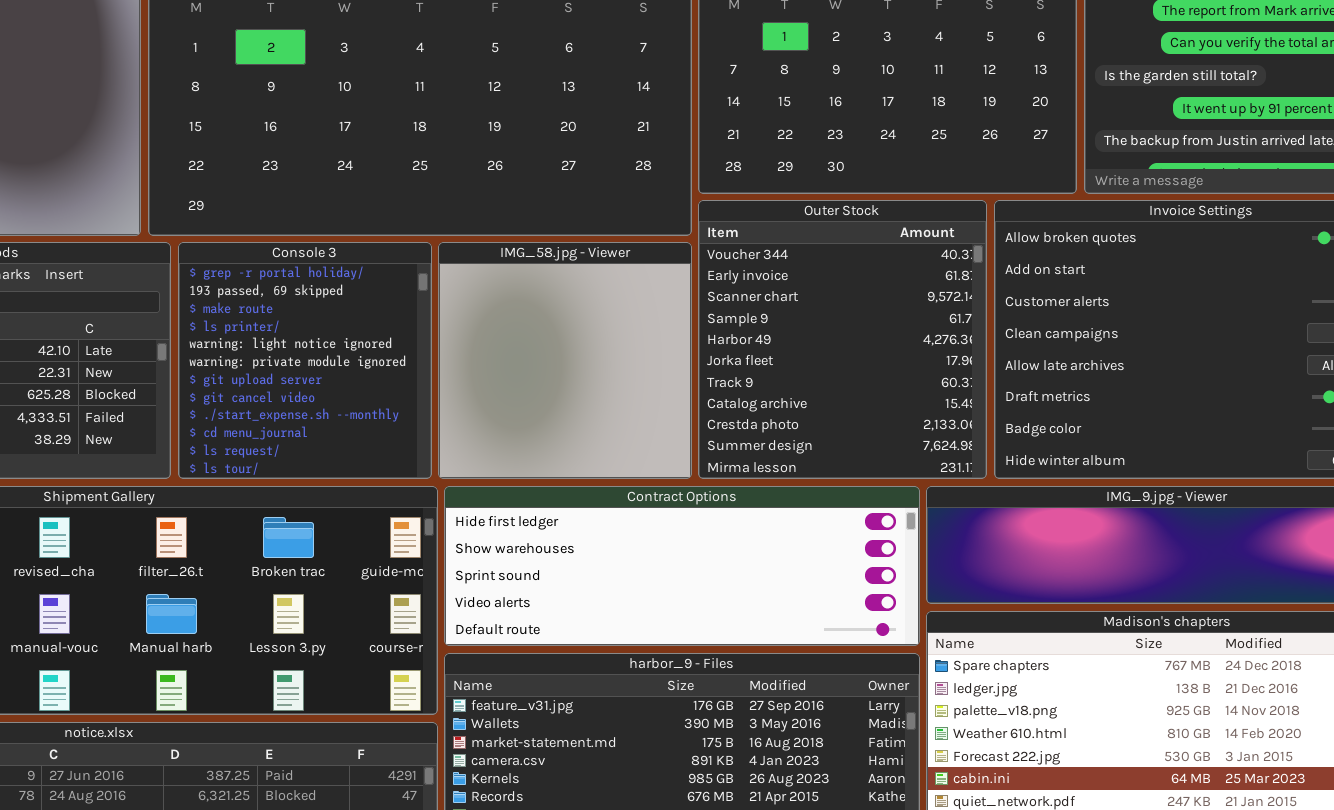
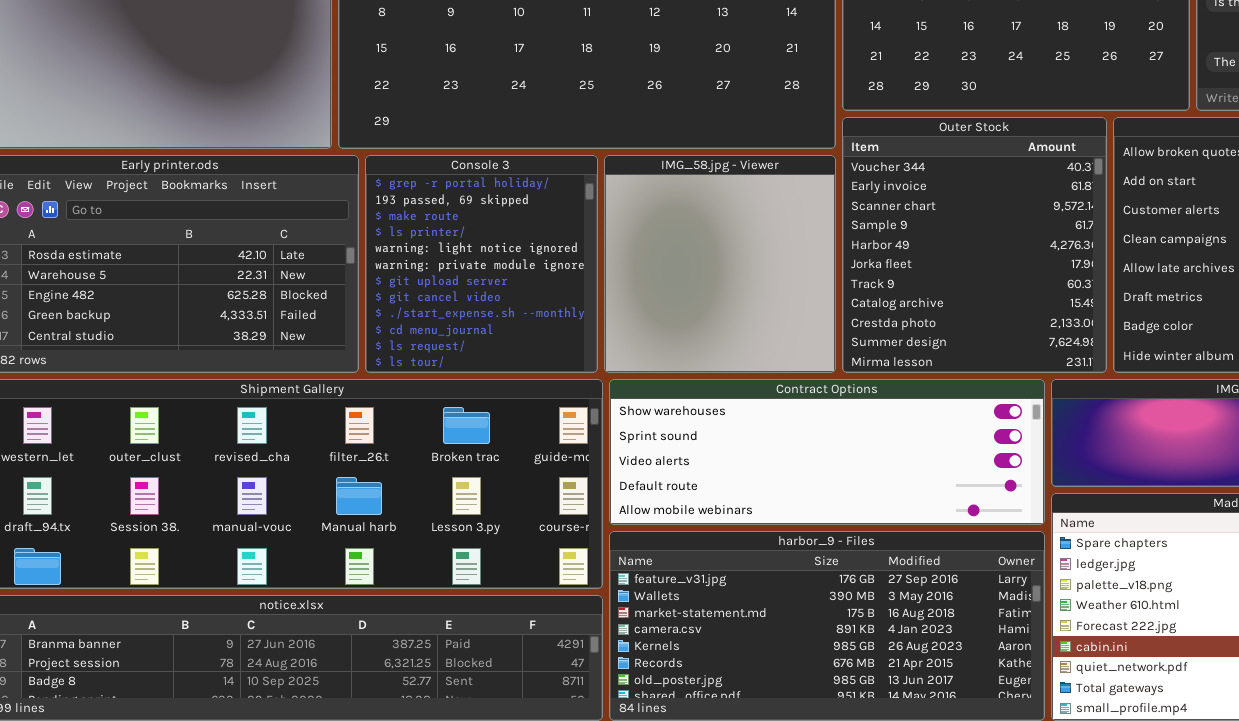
Contract Options: [444,486,920,646] -> [609,379,1045,525], scrolled down 1 row

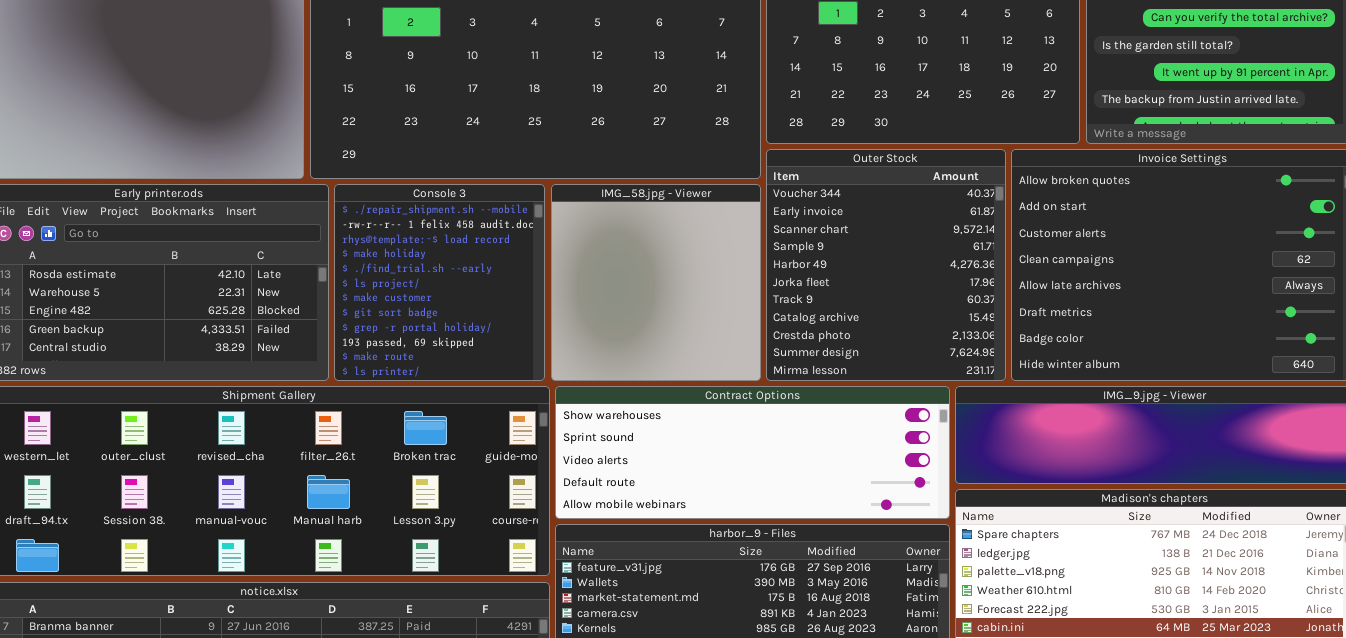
Console 3: [365,155,598,373] -> [334,184,545,381], scrolled up 8 rows

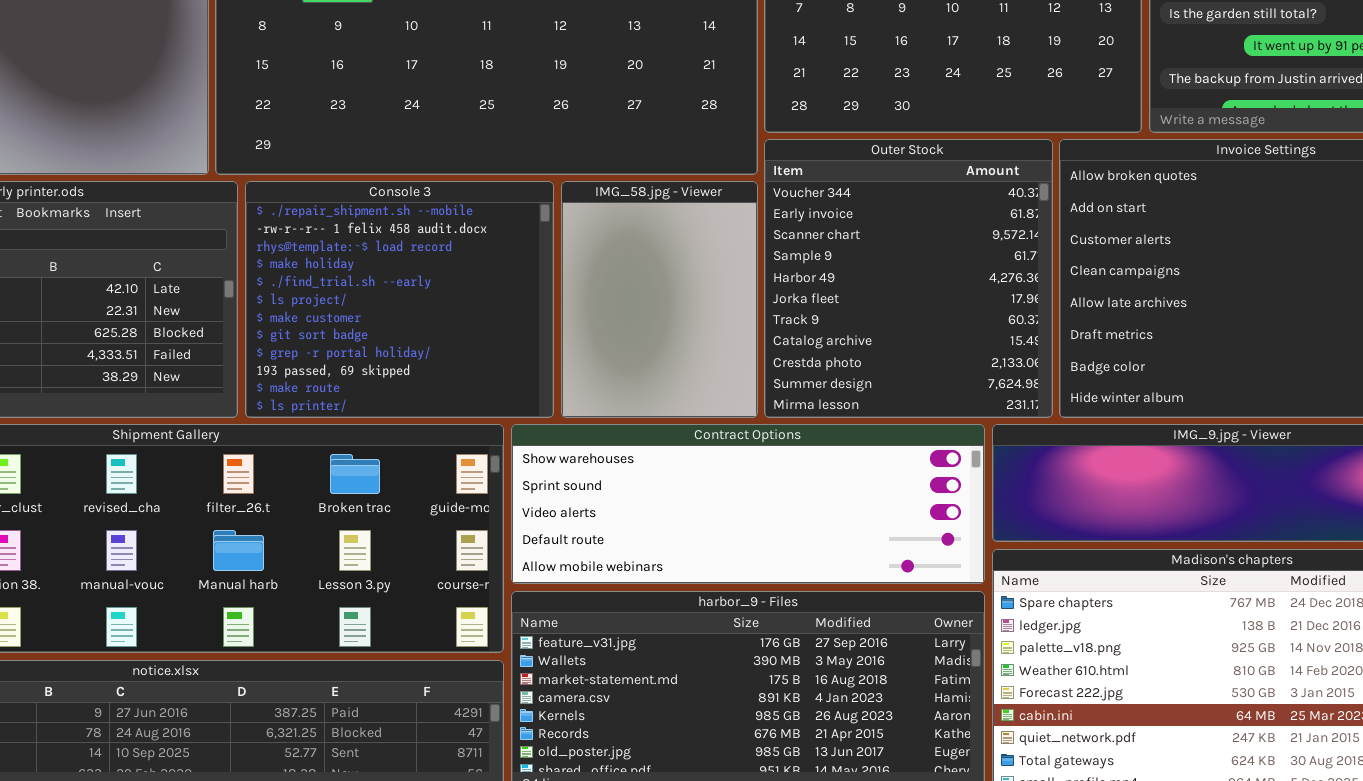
Console 3: [334,184,545,381] -> [245,181,554,418], resized
IMG_58.jpg - Viewer: [551,184,761,381] -> [561,181,758,418], resized

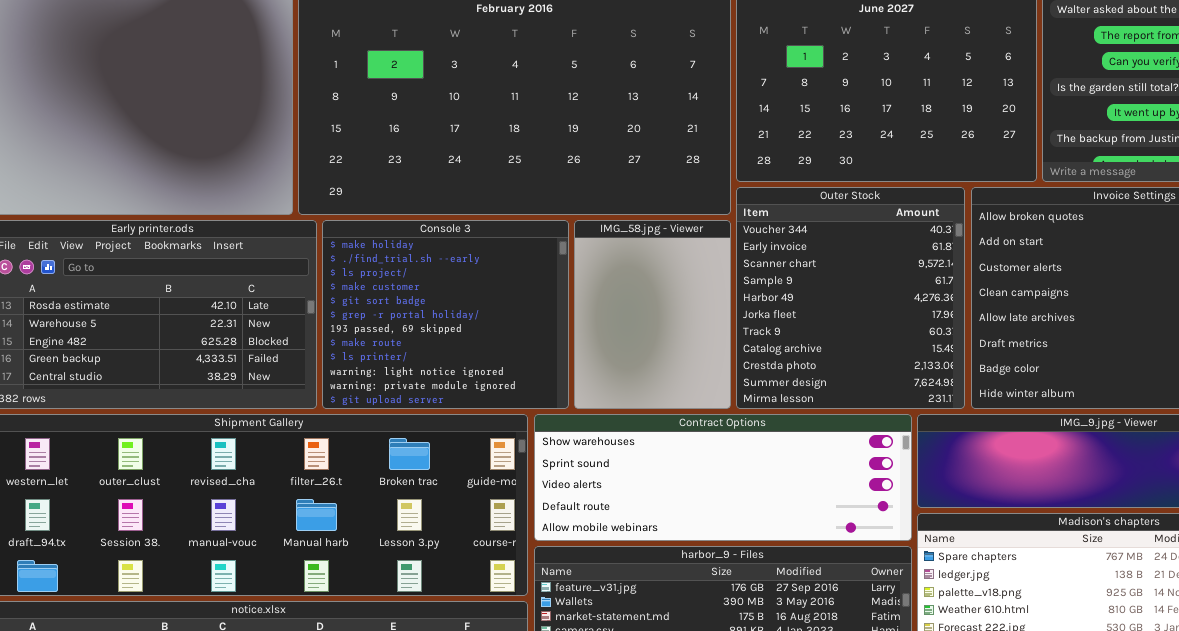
Console 3: [245,181,554,418] -> [322,220,569,409], scrolled down 3 rows

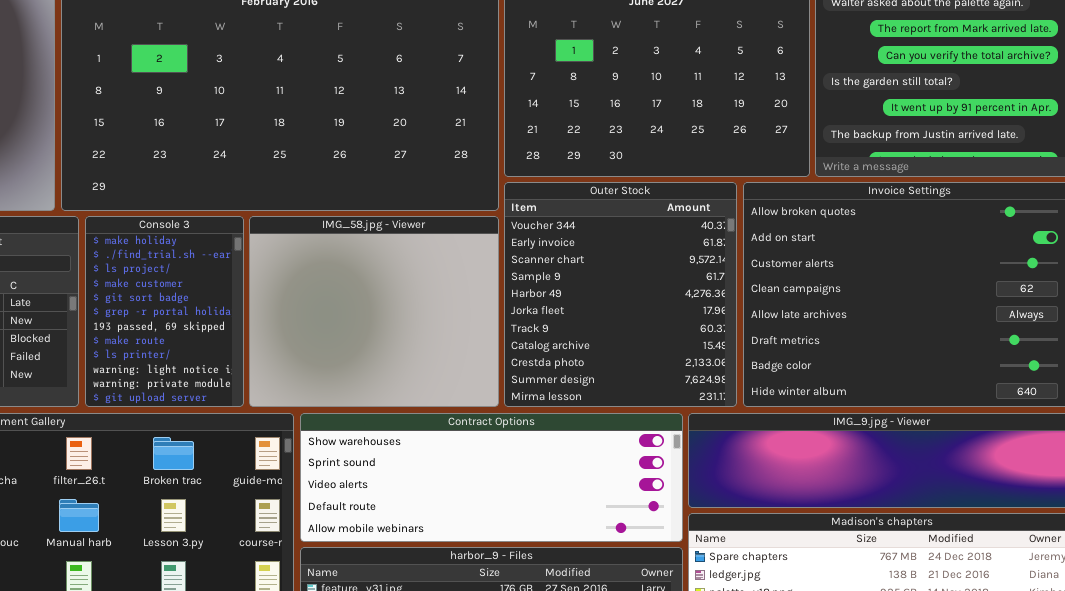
Console 3: [322,220,569,409] -> [85,216,244,407], resized
IMG_58.jpg - Viewer: [574,220,731,409] -> [249,216,499,407], resized

